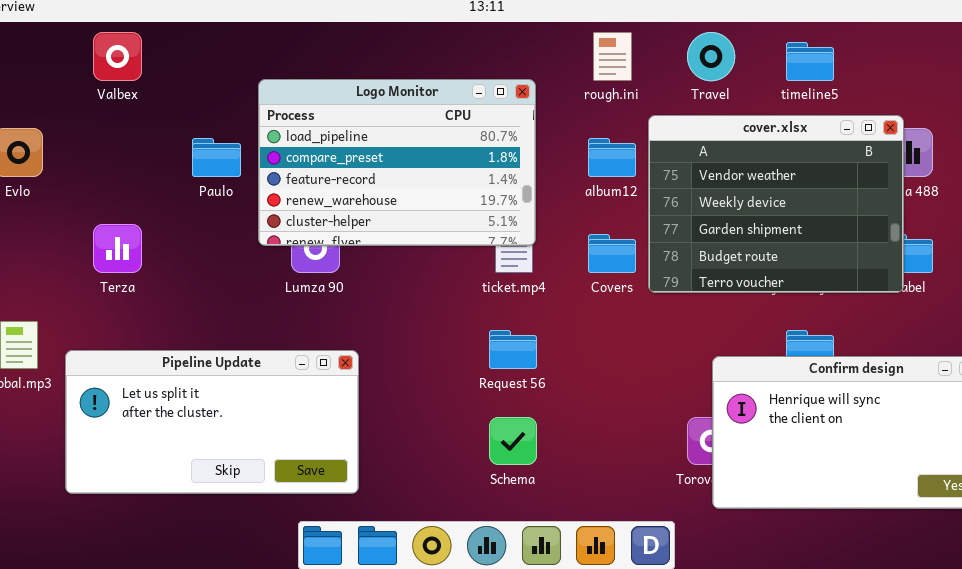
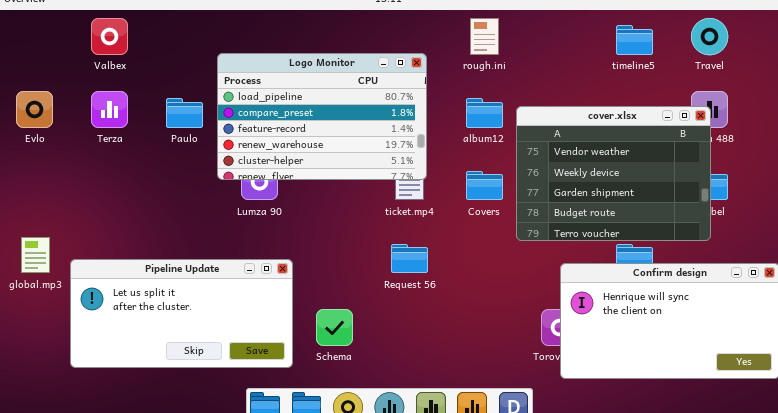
Travel: [687,32,735,81] -> [691,18,728,55], moved
cover.xlsx: [648,115,904,293] -> [516,106,711,241], moved
Terza: [93,224,142,273] -> [91,91,128,128], moved
Schema: [489,417,537,465] -> [316,309,353,346], moved

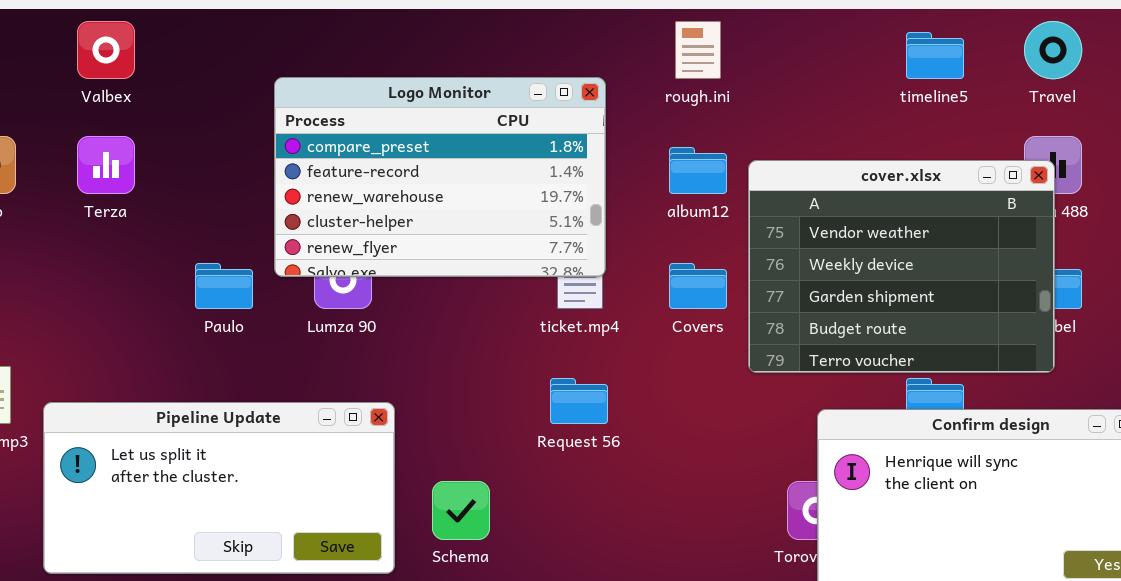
Logo Monitor: [217,53,427,180] -> [274,77,606,277], scrolled down 1 row
Paulo: [166,98,203,128] -> [195,263,253,309], moved

